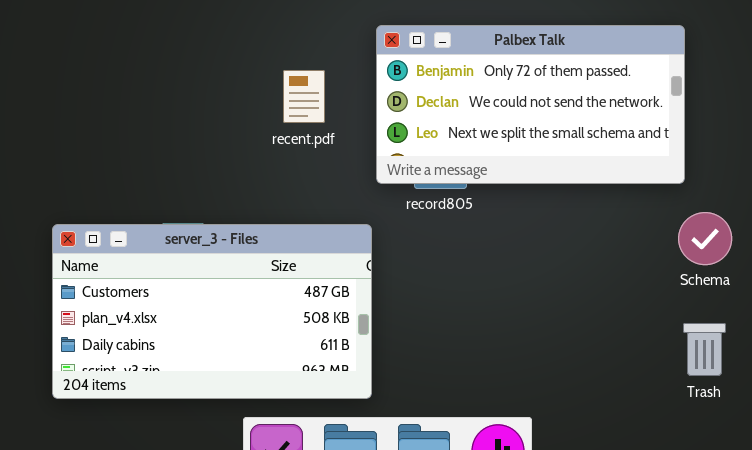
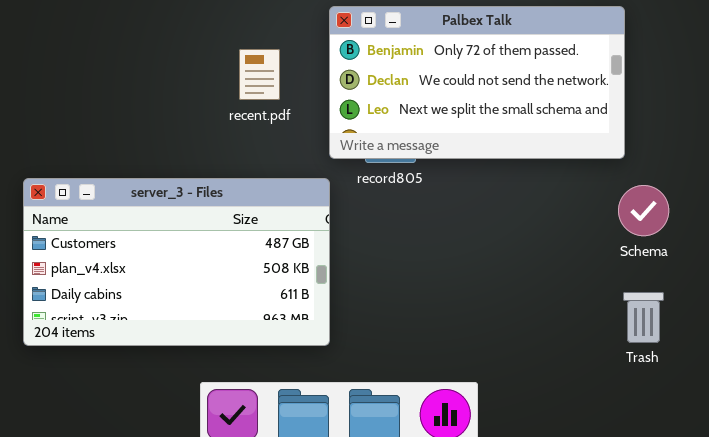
server_3 - Files: [52,224,372,399] -> [23,178,330,346], moved

